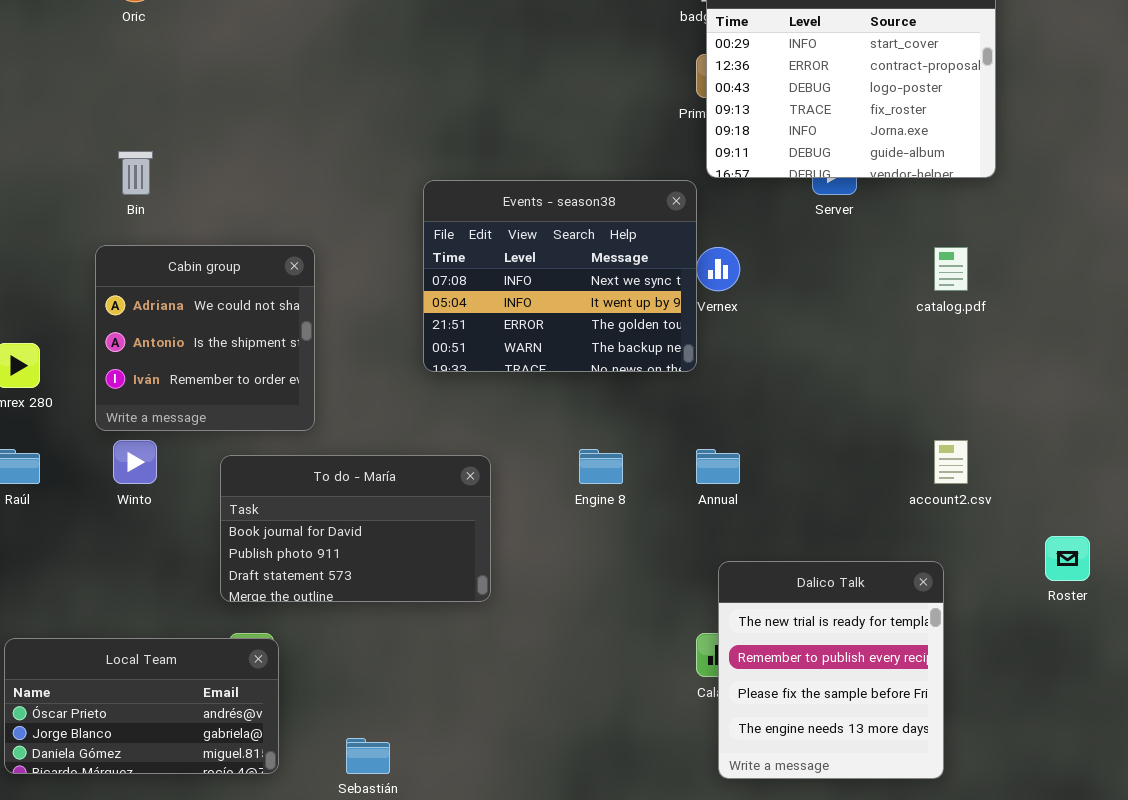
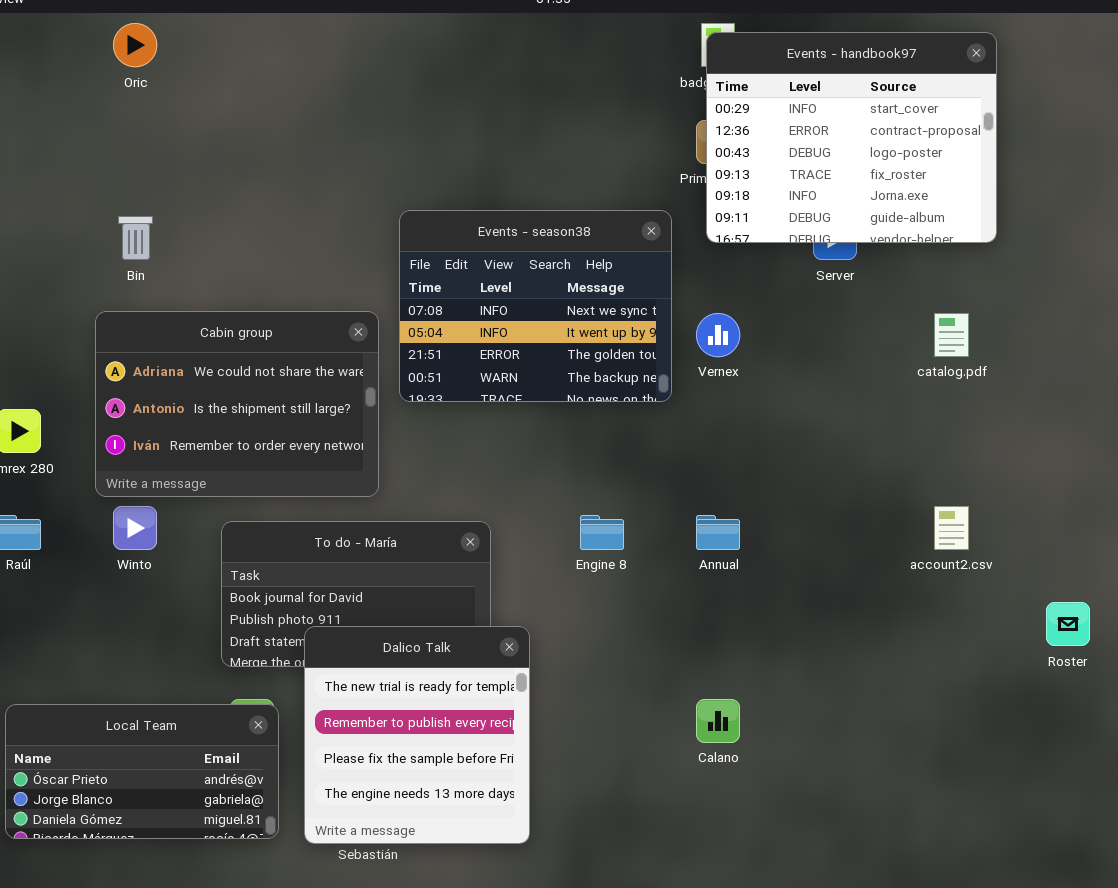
Events - season38: [423,180,697,372] -> [399,210,672,402], moved
Cabin group: [95,245,315,431] -> [95,311,379,497], resized
Dalico Talk: [718,561,944,779] -> [304,626,530,844], moved

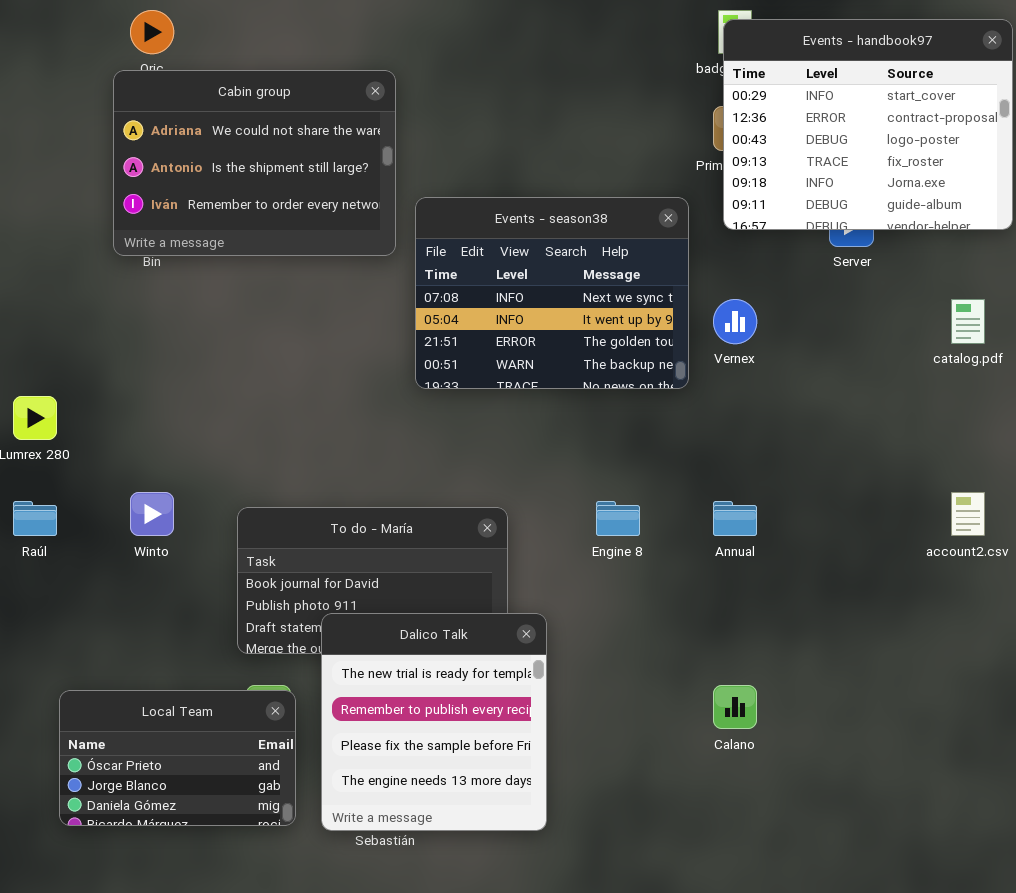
Cabin group: [95,311,379,497] -> [113,70,396,256], moved
Local Team: [5,704,279,839] -> [59,690,296,826], resized

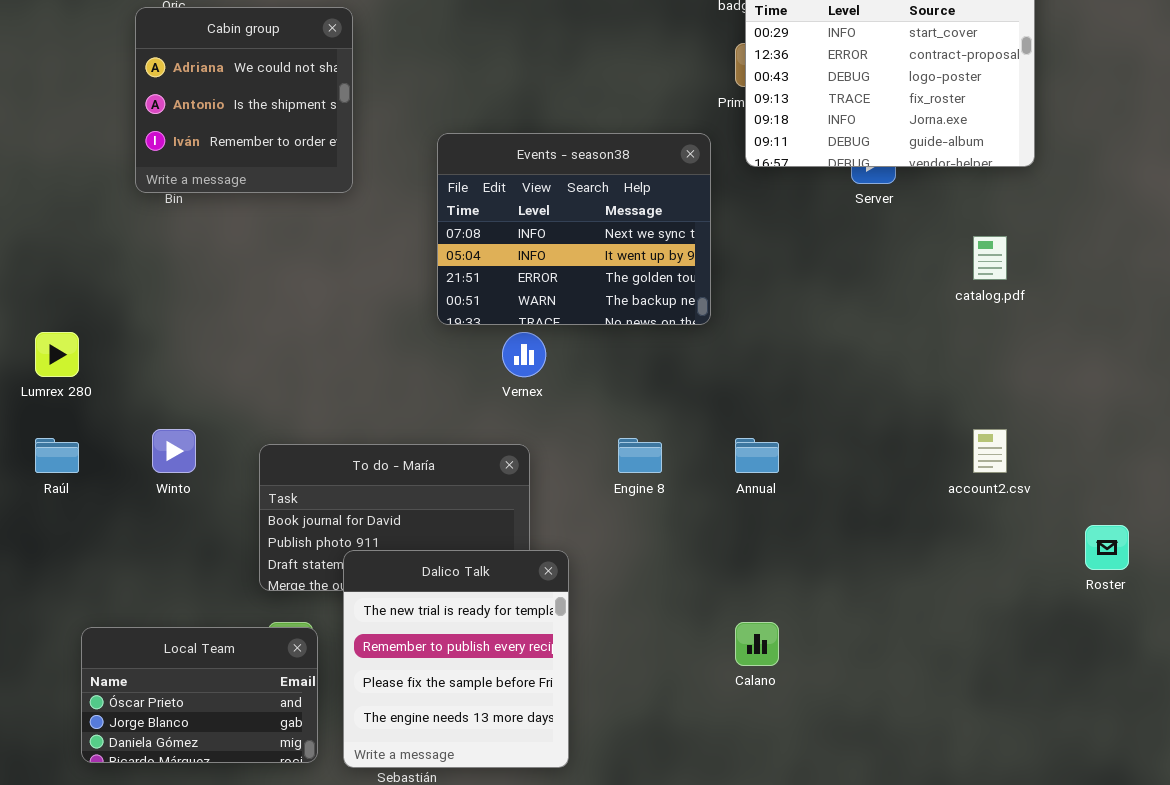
Cabin group: [113,70,396,256] -> [135,7,353,193], resized
Vernex: [713,299,757,344] -> [502,332,546,377], moved

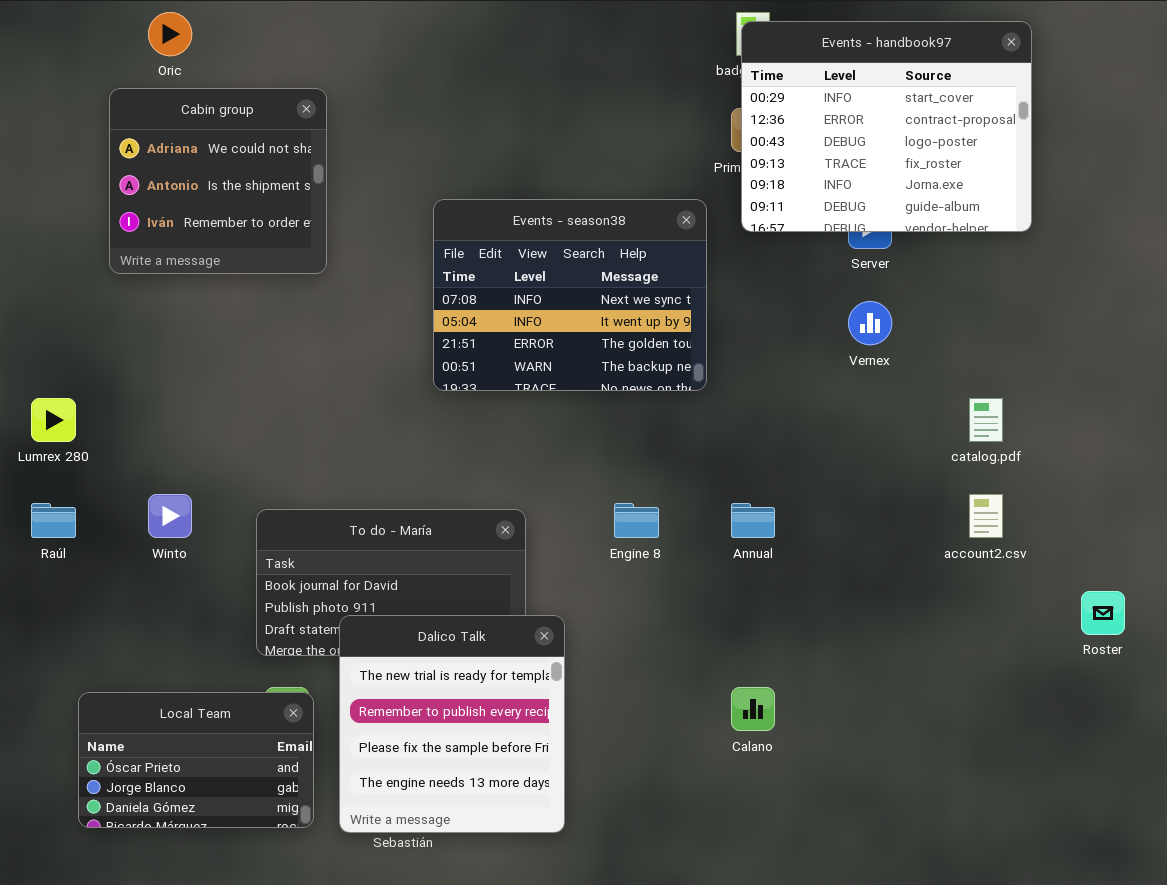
Cabin group: [135,7,353,193] -> [109,88,327,274], moved
catalog.pdf: [973,236,1007,280] -> [969,398,1003,442], moved
Vernex: [502,332,546,377] -> [848,301,892,345], moved

